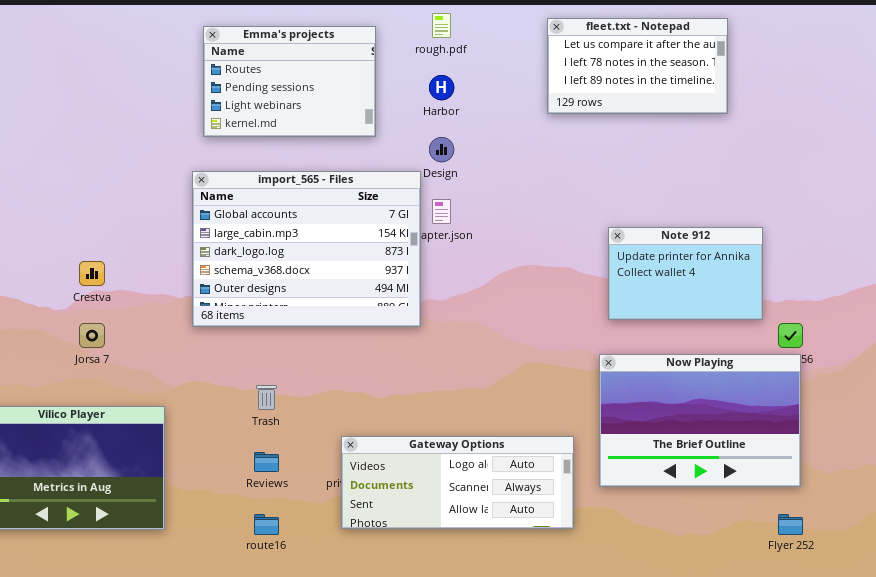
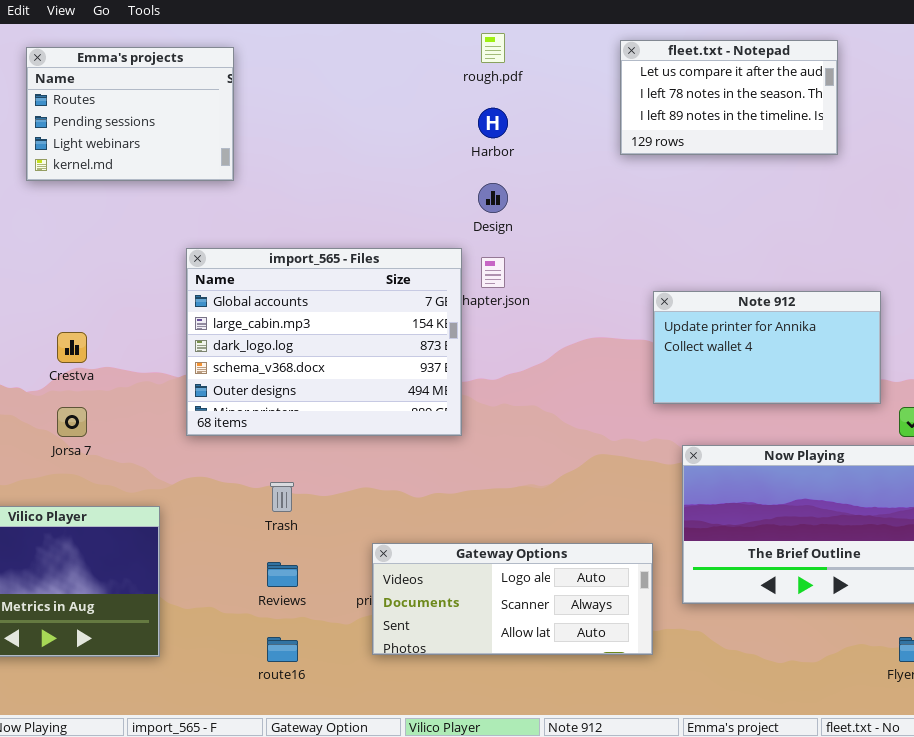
Emma's projects: [203,26,376,137] -> [26,47,234,181], moved
import_565 - Files: [192,171,421,327] -> [186,248,462,436], moved
Note 912: [608,227,763,320] -> [653,291,881,404], resized

